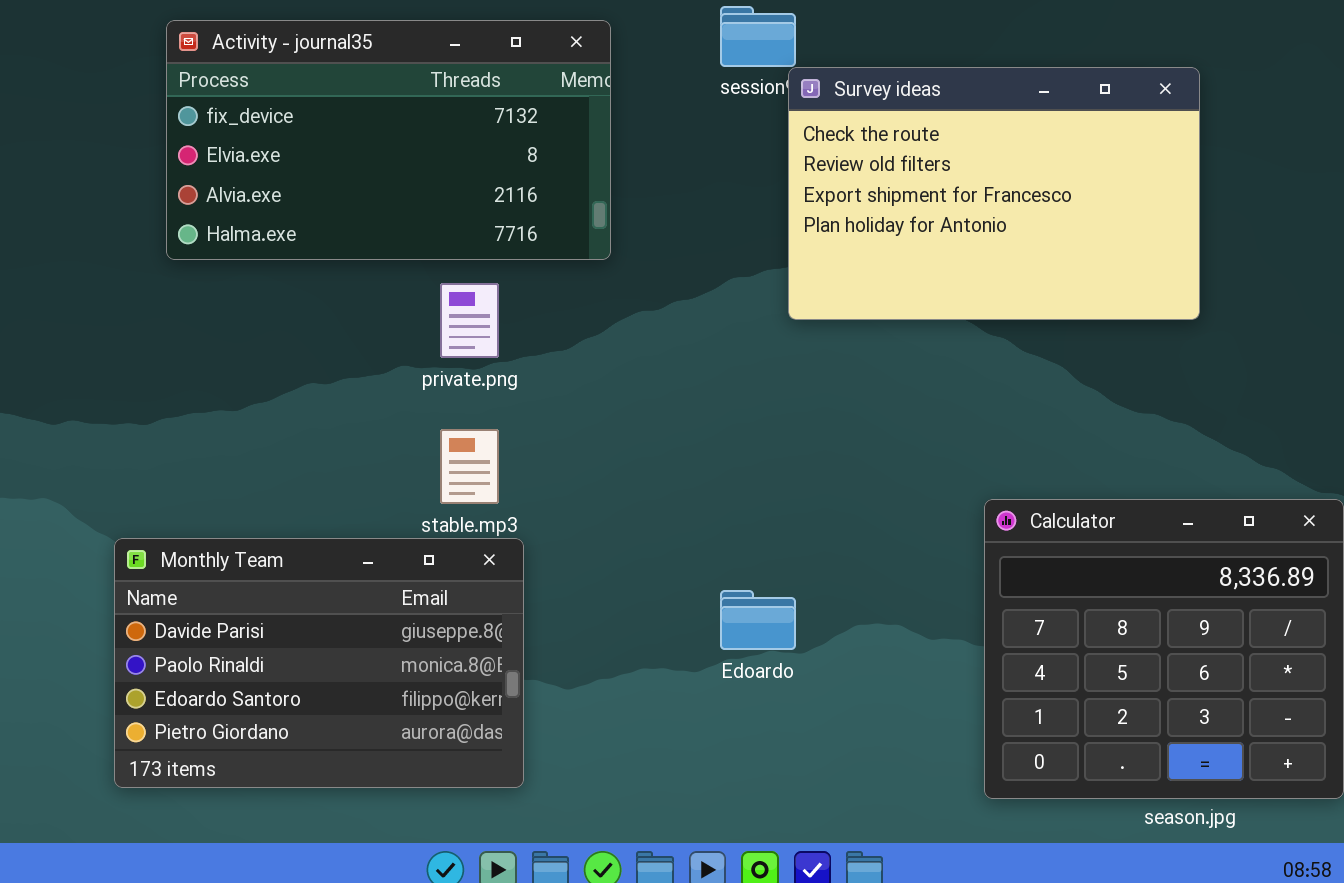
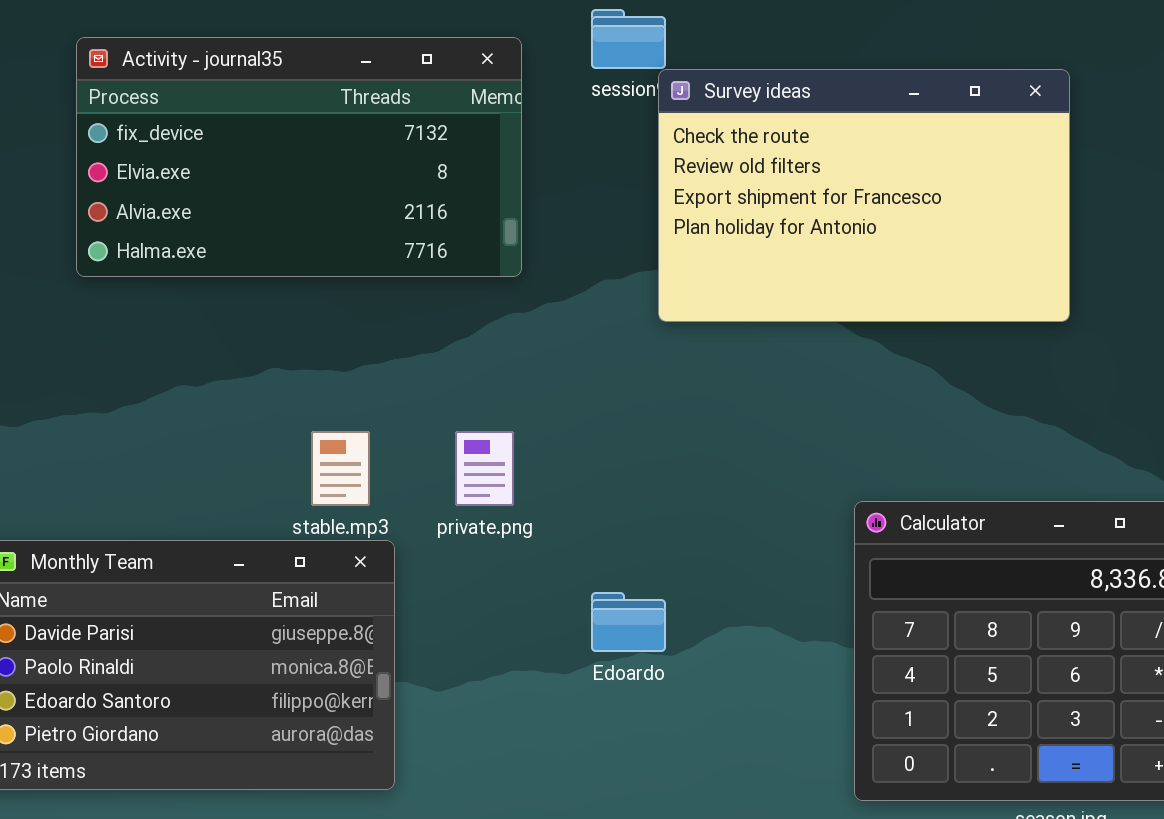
Activity - journal35: [166,20,611,260] -> [76,37,522,277], moved
private.png: [440,283,499,358] -> [455,431,514,506], moved

